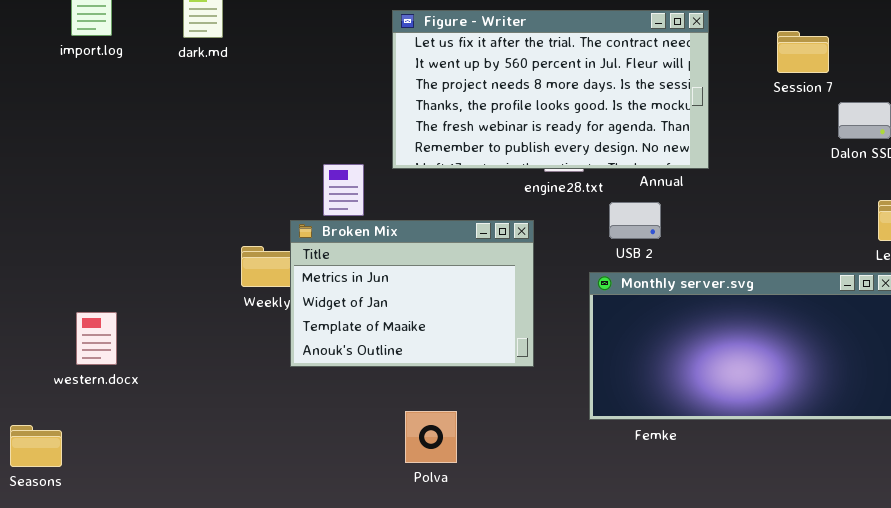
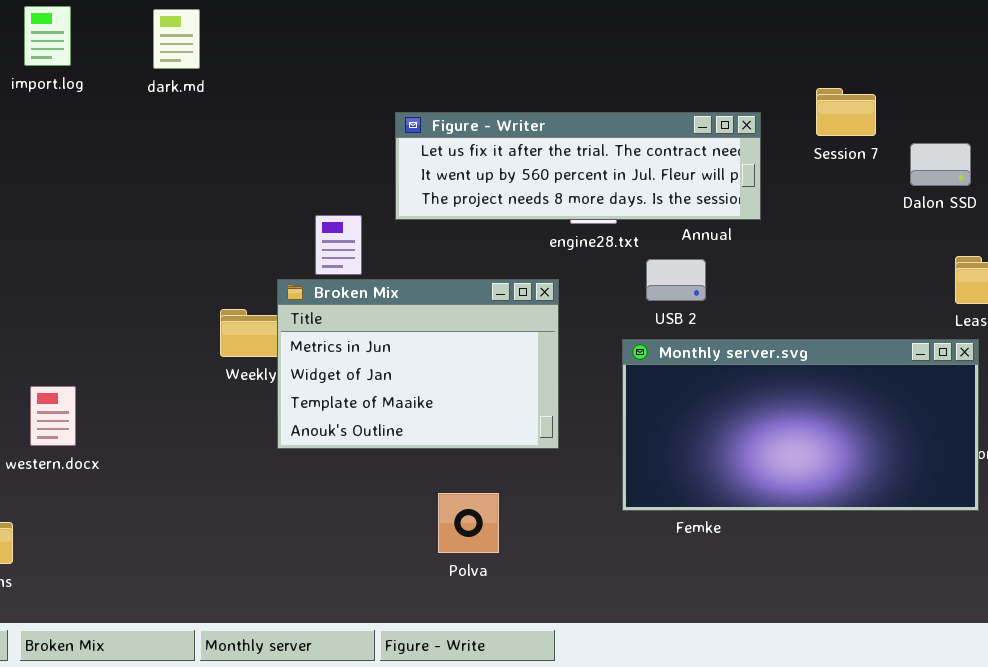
Figure - Writer: [392,10,709,169] -> [395,112,761,220], resized
Session 7: [777,31,829,73] -> [816,88,876,136], moved
Polva: [405,411,457,463] -> [438,493,499,553], moved

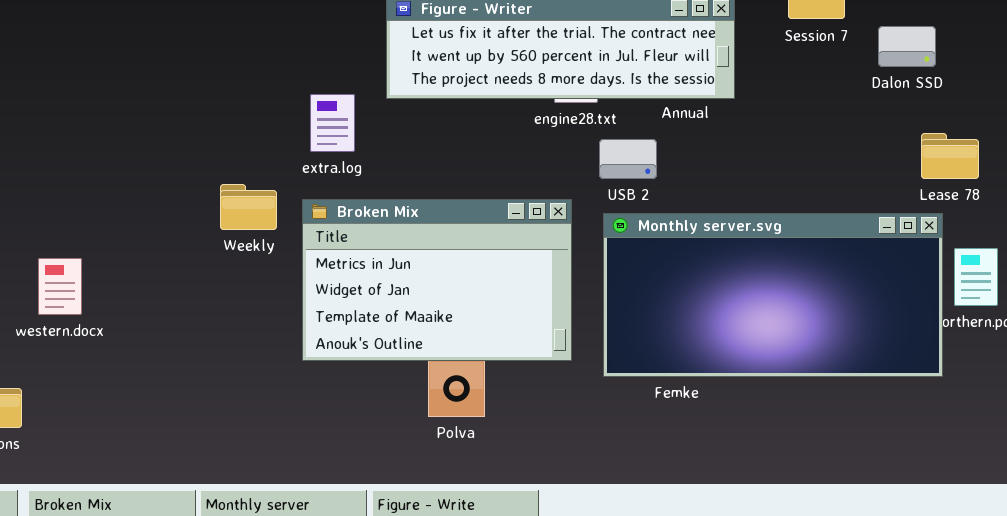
USB 2: [646,259,706,301] -> [599,139,657,179], moved
Broken Mix: [277,279,559,449] -> [302,199,572,361], moved

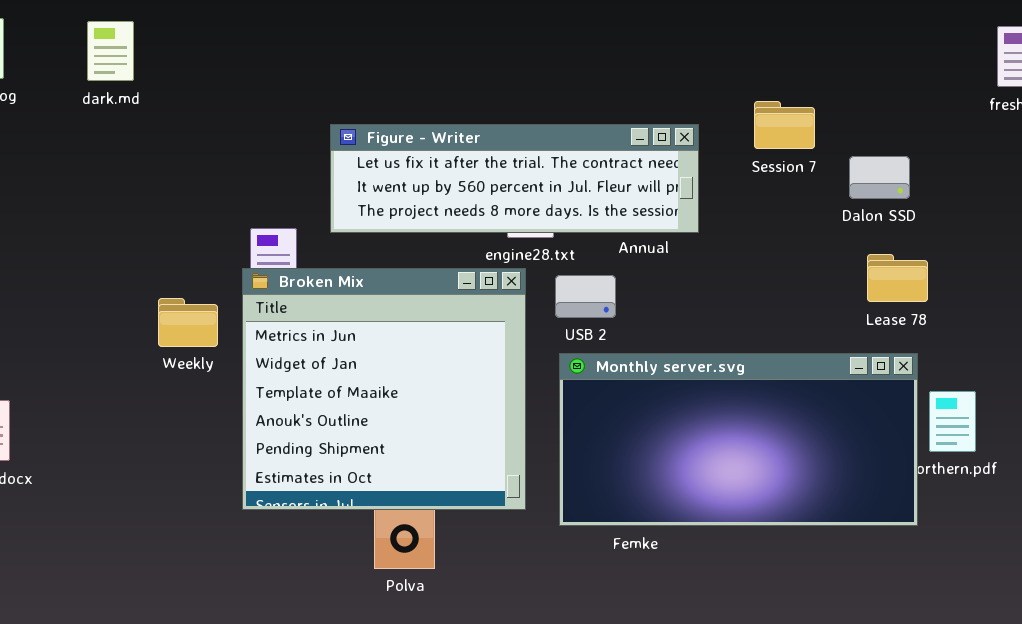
Lease 78: [921,133,979,179] -> [867,254,928,302], moved
Weekly: [220,184,277,230] -> [158,298,218,347], moved
Broken Mix: [302,199,572,361] -> [242,268,526,510], resized

